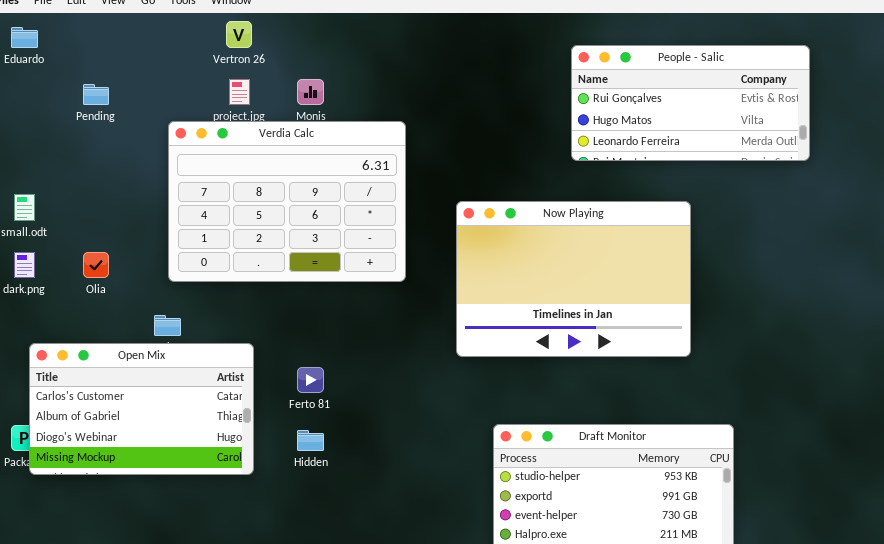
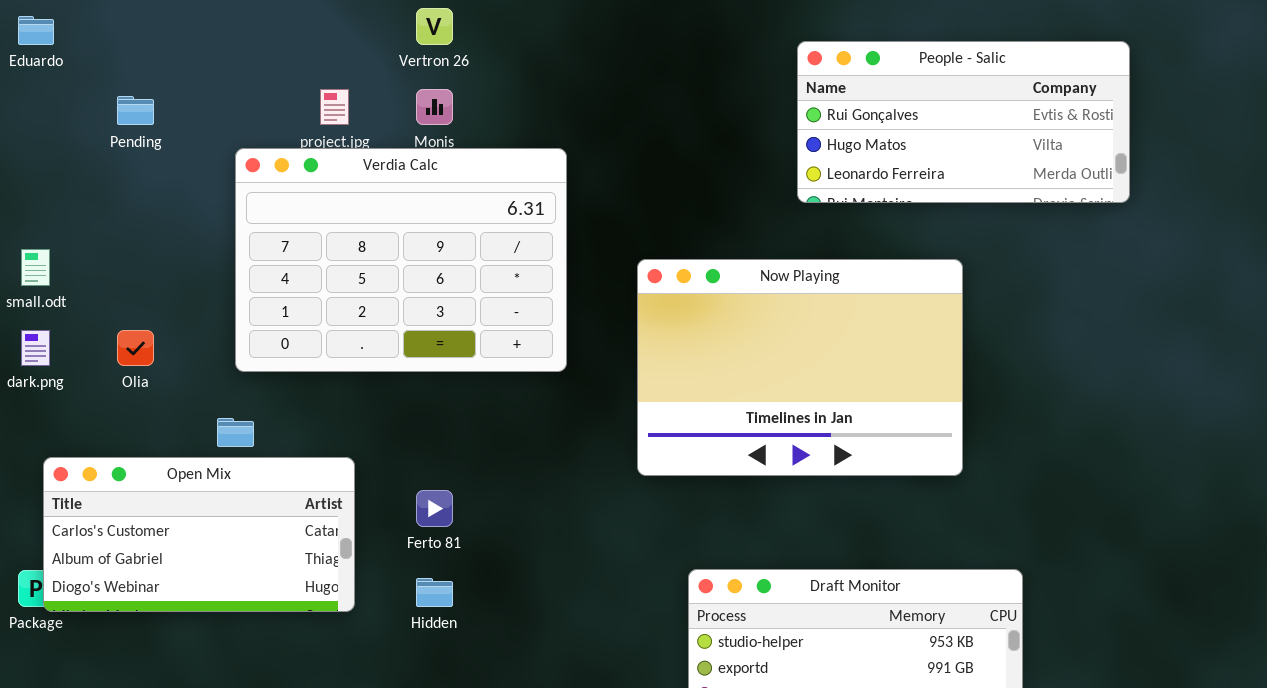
Vertron 26: [226,21,252,48] -> [416,8,453,45], moved
Open Mix: [29,343,254,475] -> [43,457,355,612], resized

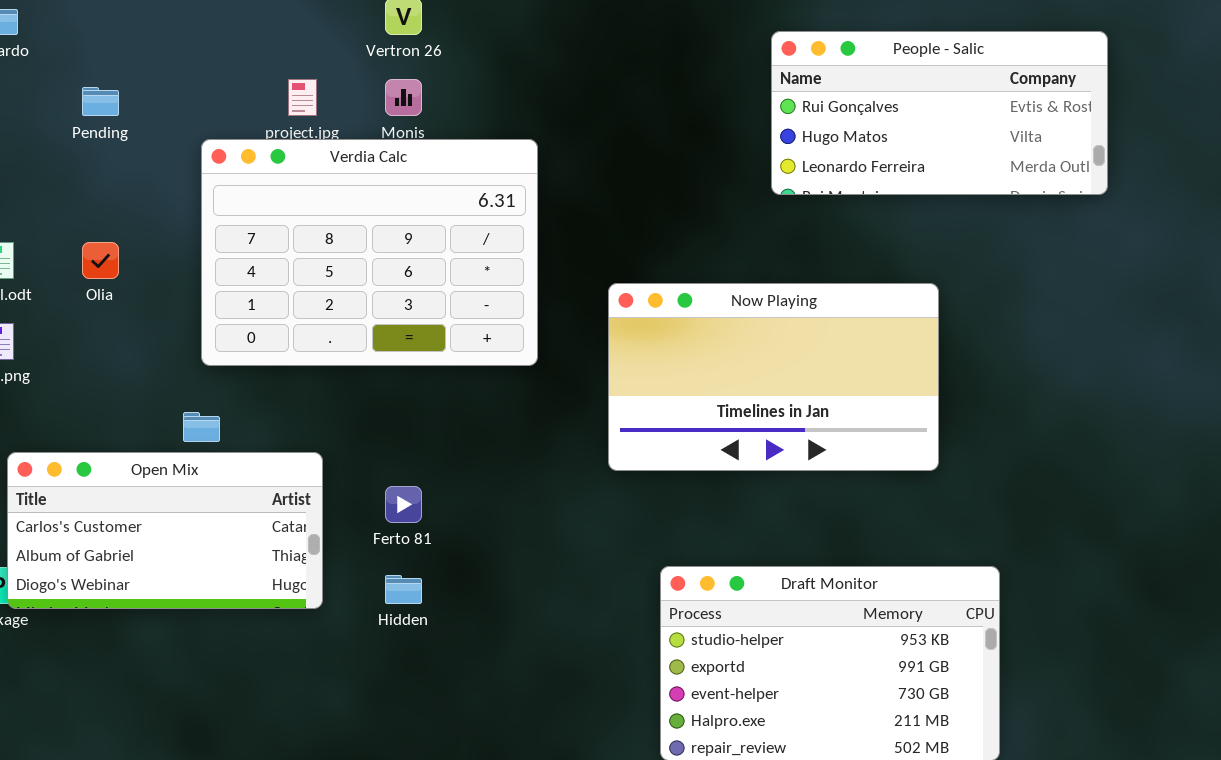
Now Playing: [637,259,963,476] -> [608,283,939,471], resized
Olia: [117,330,154,366] -> [82,242,119,279], moved

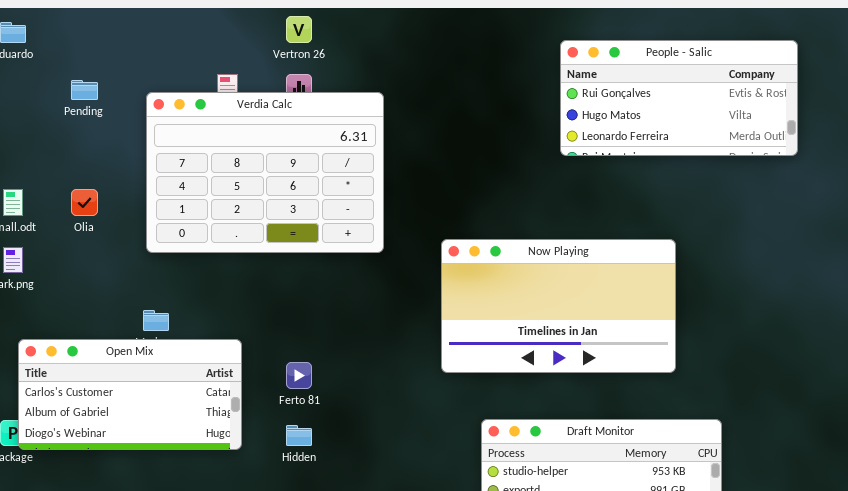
Verdia Calc: [201,139,538,366] -> [146,92,384,253], moved
Now Playing: [608,283,939,471] -> [441,239,676,373], moved

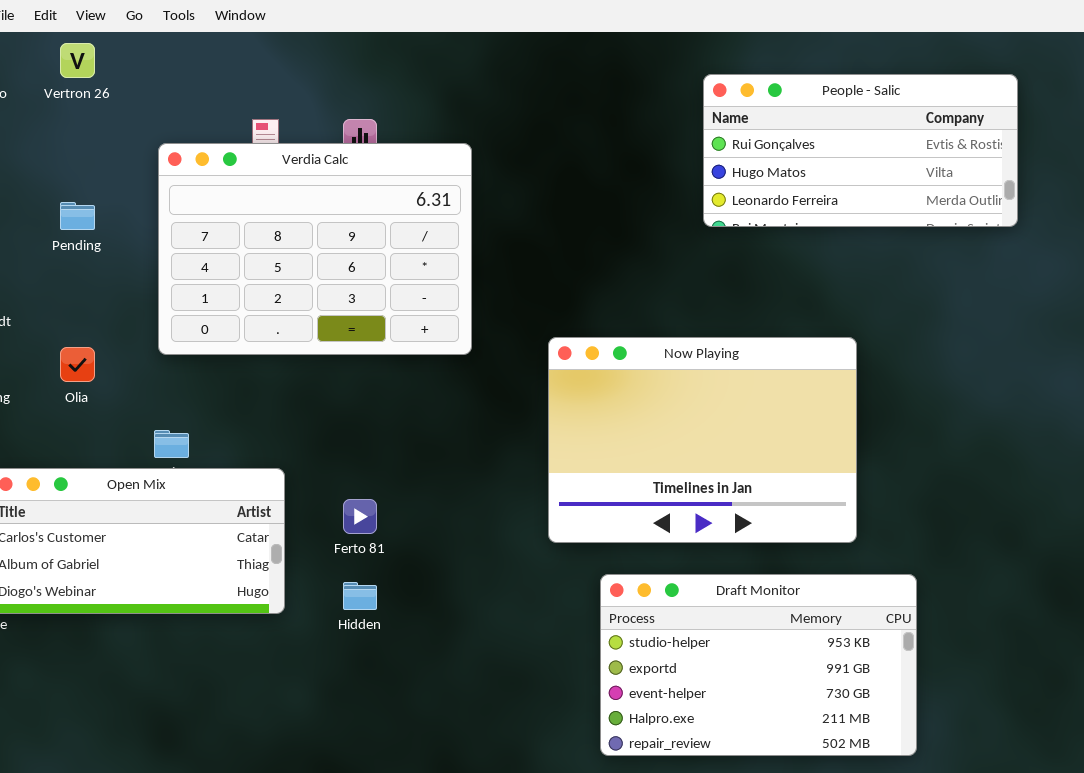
Vertron 26: [286,16,312,43] -> [60,43,95,78], moved
Pending: [71,80,98,100] -> [60,202,95,230], moved
Olia: [71,189,98,216] -> [60,347,95,382], moved
Now Playing: [441,239,676,373] -> [548,337,857,543], resized

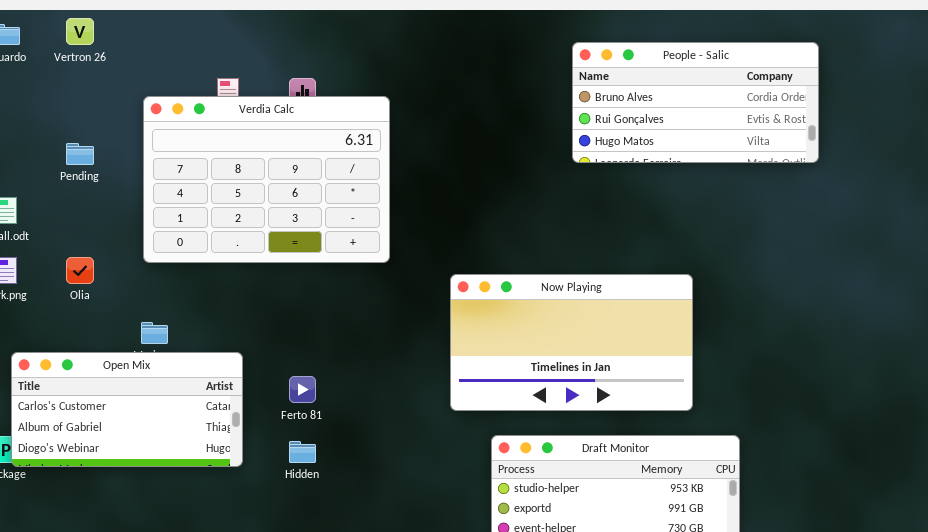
People - Salic: [703,74,1018,227] -> [572,42,819,163], scrolled up 1 row
Now Playing: [548,337,857,543] -> [450,274,693,411], resized

